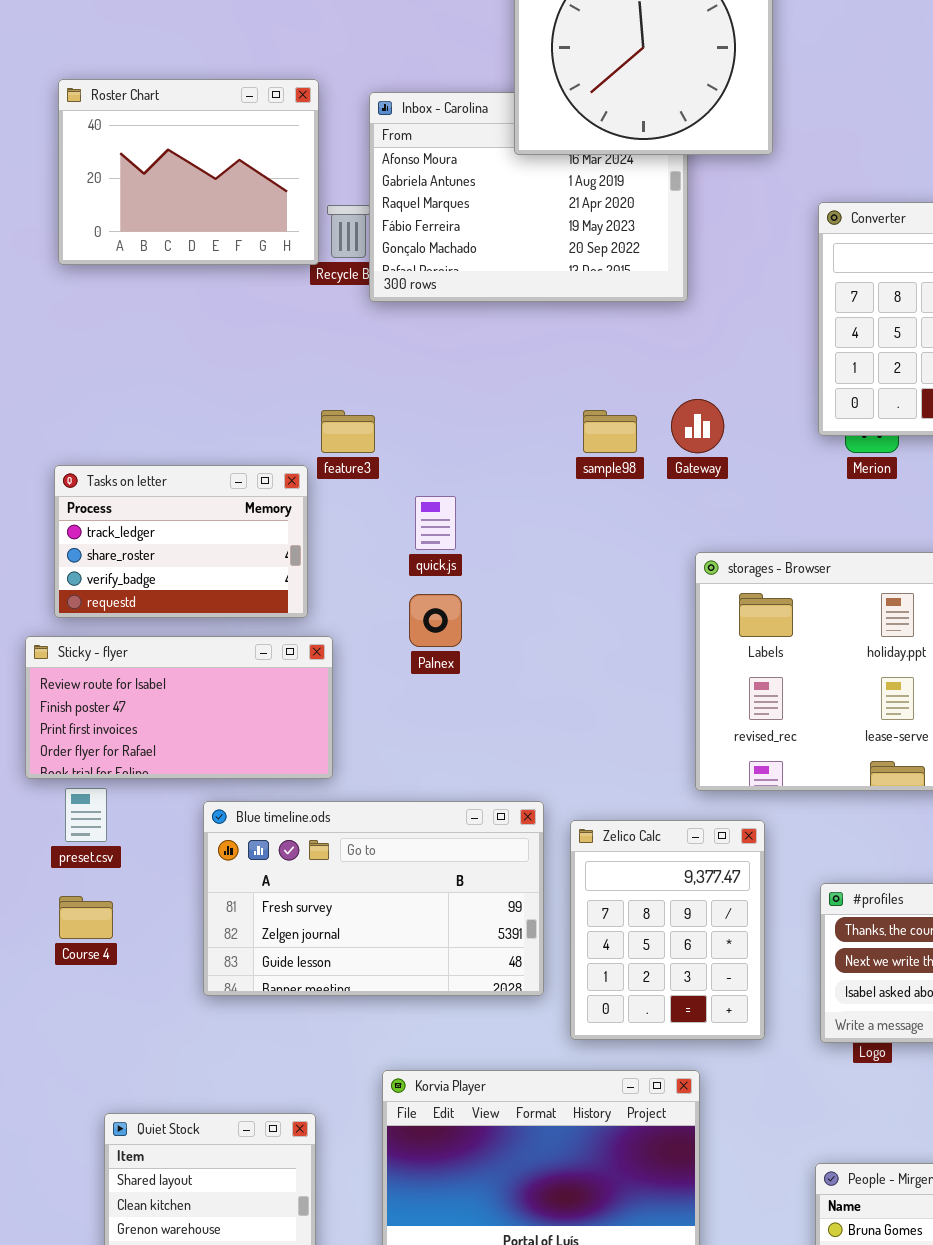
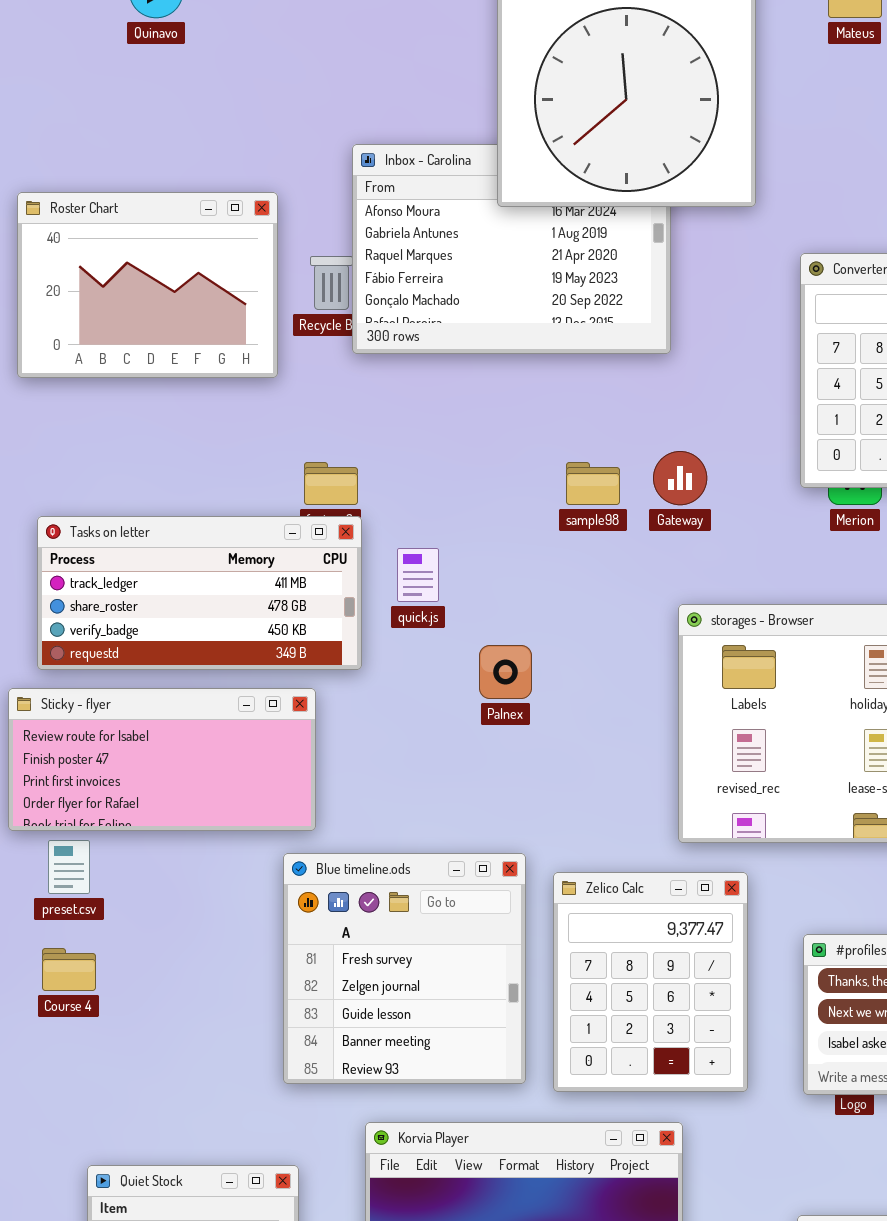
Roster Chart: [58,79,319,265] -> [17,192,278,378], moved
Tasks on letter: [54,465,308,618] -> [37,516,362,670], resized
Palnex: [409,594,462,647] -> [479,645,532,699], moved
Blue timeline.ods: [203,801,544,996] -> [283,853,526,1084], resized

